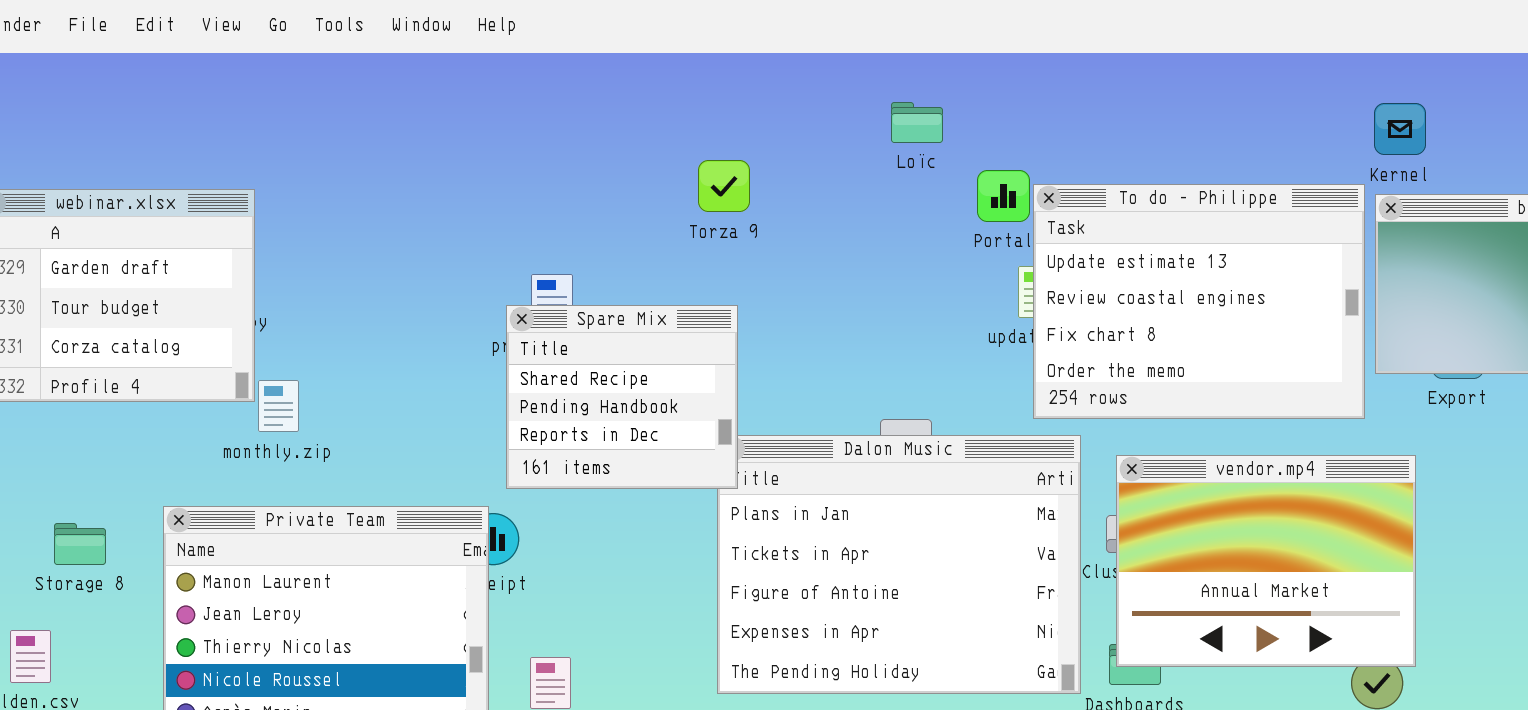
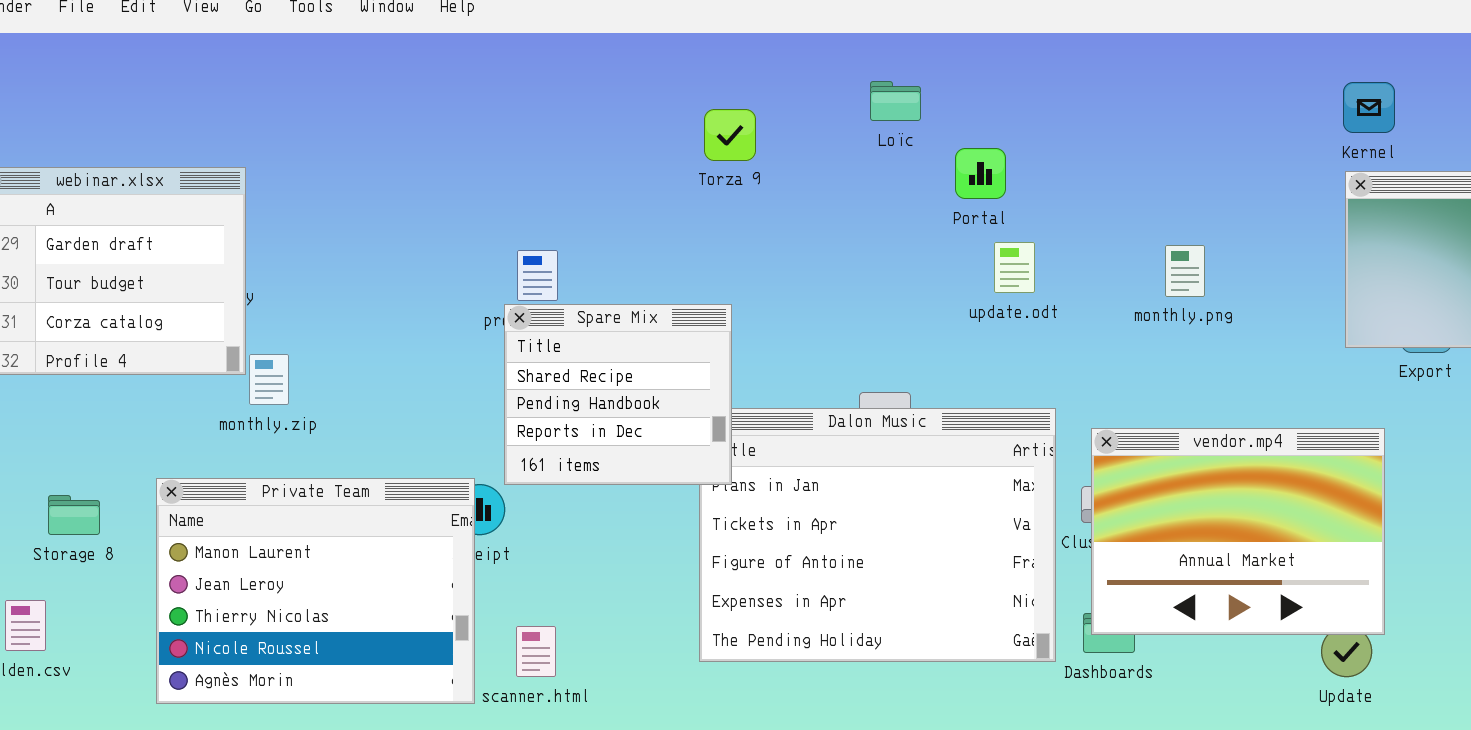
Torza 9: [698,160,750,212] -> [704,109,756,161], moved
To do - Philippe: [1033,184,1365,419] -> none, closed
Spare Mix: [506,305,738,489] -> [504,304,732,485], moved

